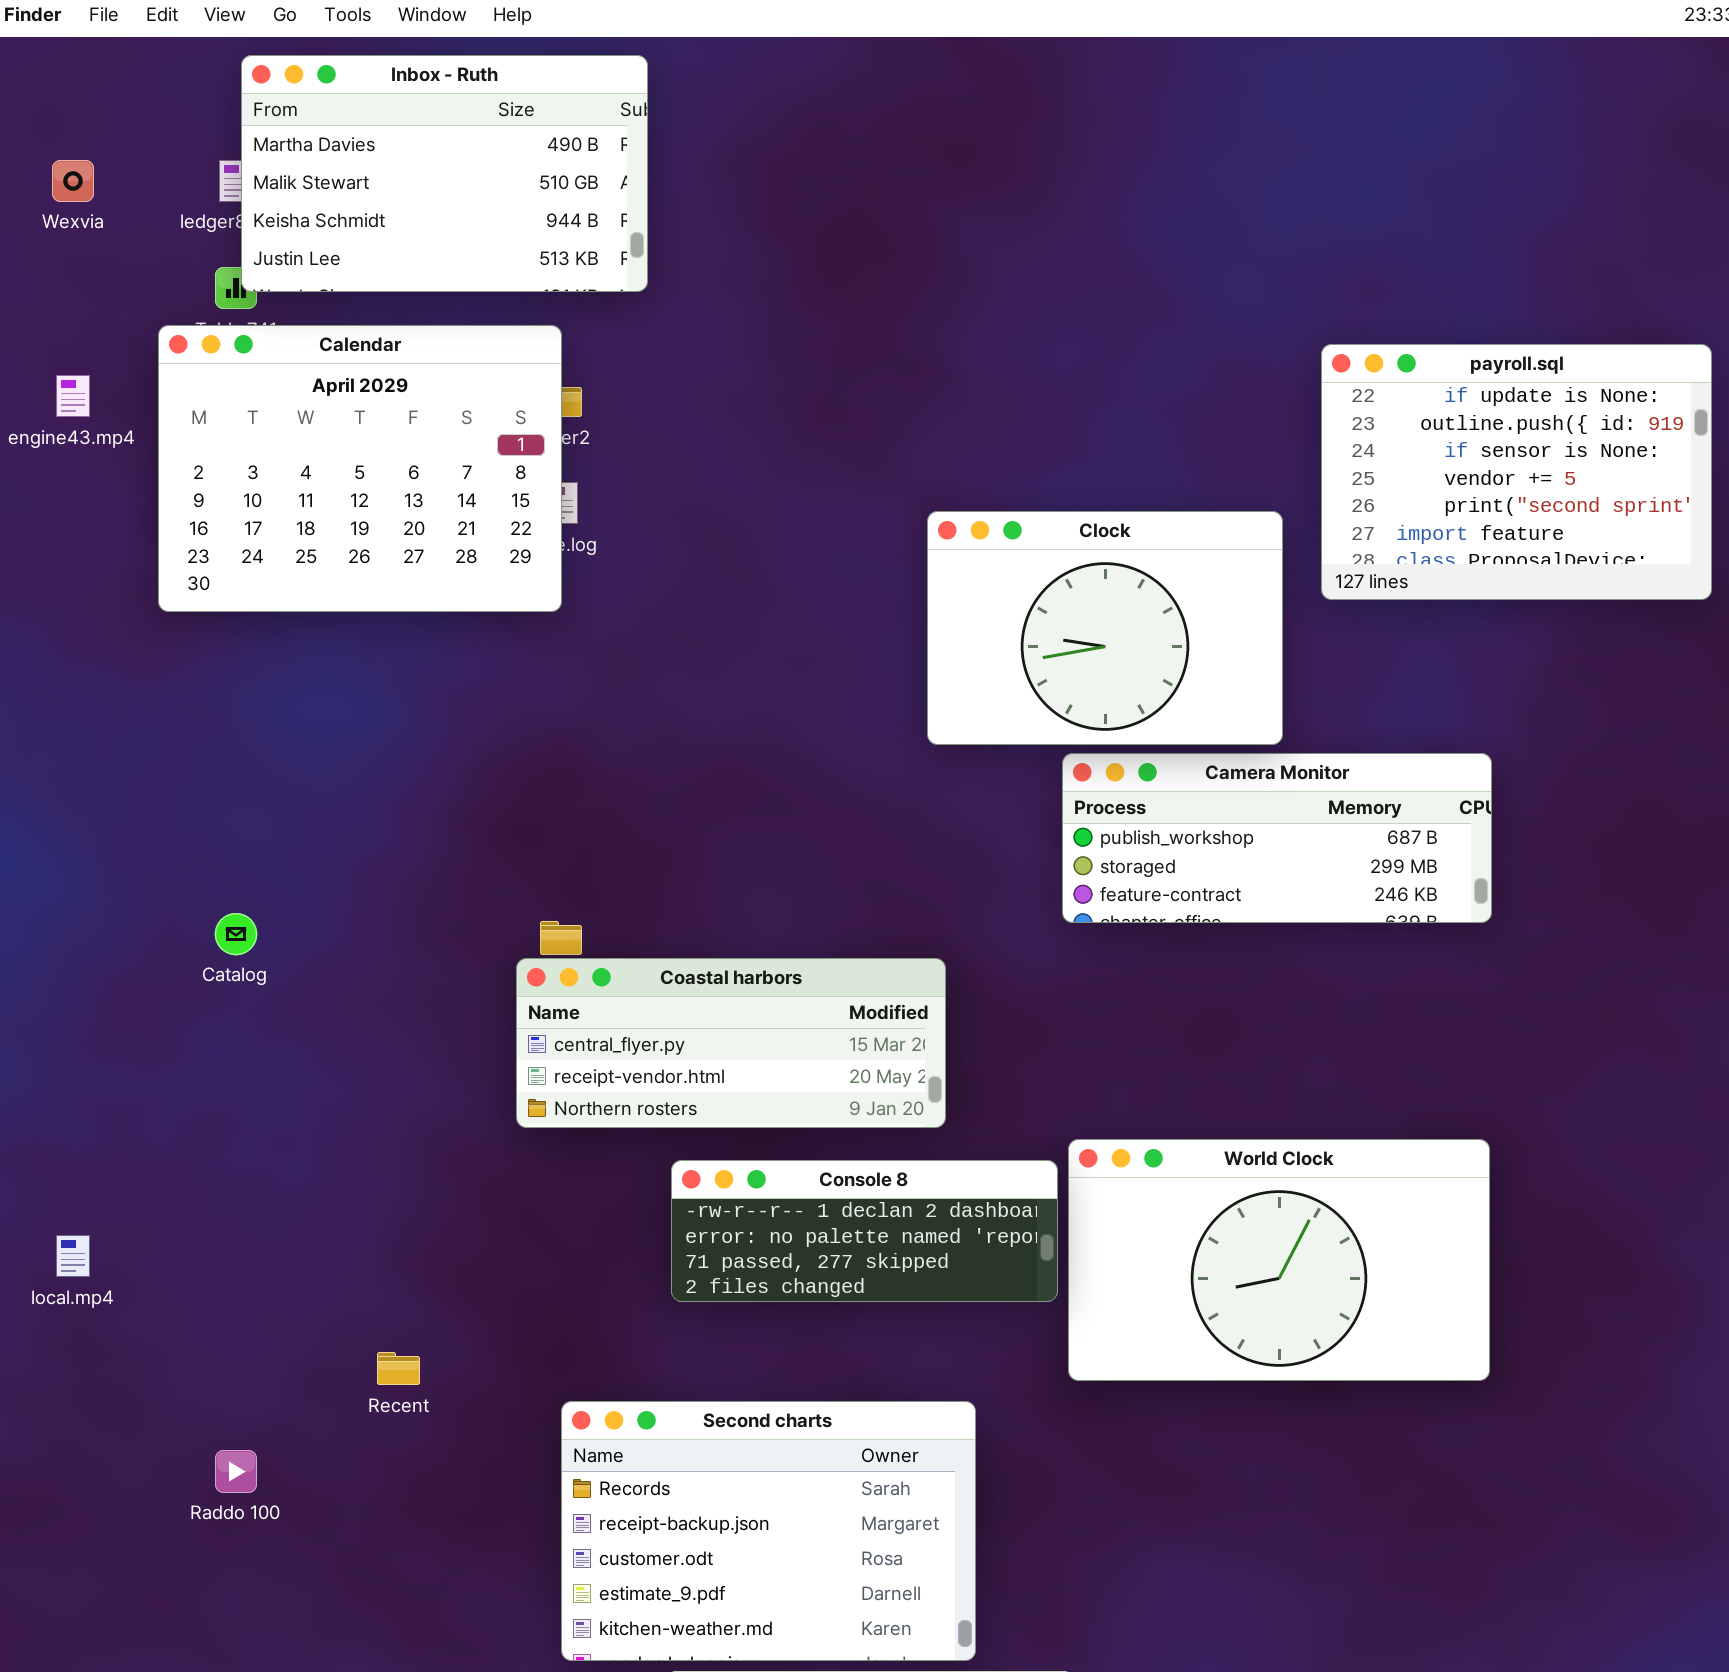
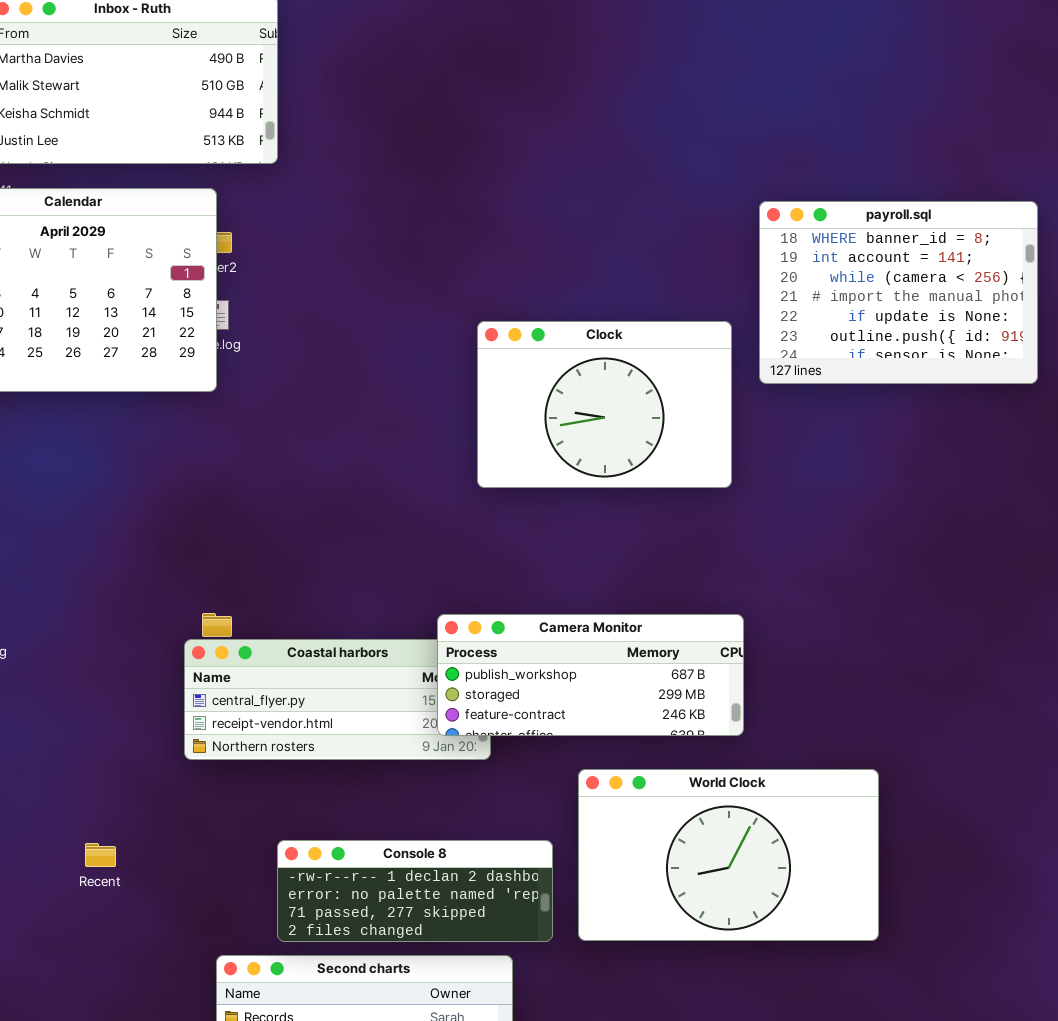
payroll.sql: [1321,344,1712,600] -> [759,201,1038,384], scrolled up 4 rows
Camera Monitor: [1062,753,1492,923] -> [437,614,744,736], moved
Console 8: [671,1160,1058,1302] -> [277,840,553,942], moved
Recent: [377,1352,420,1385] -> [85,843,116,867], moved

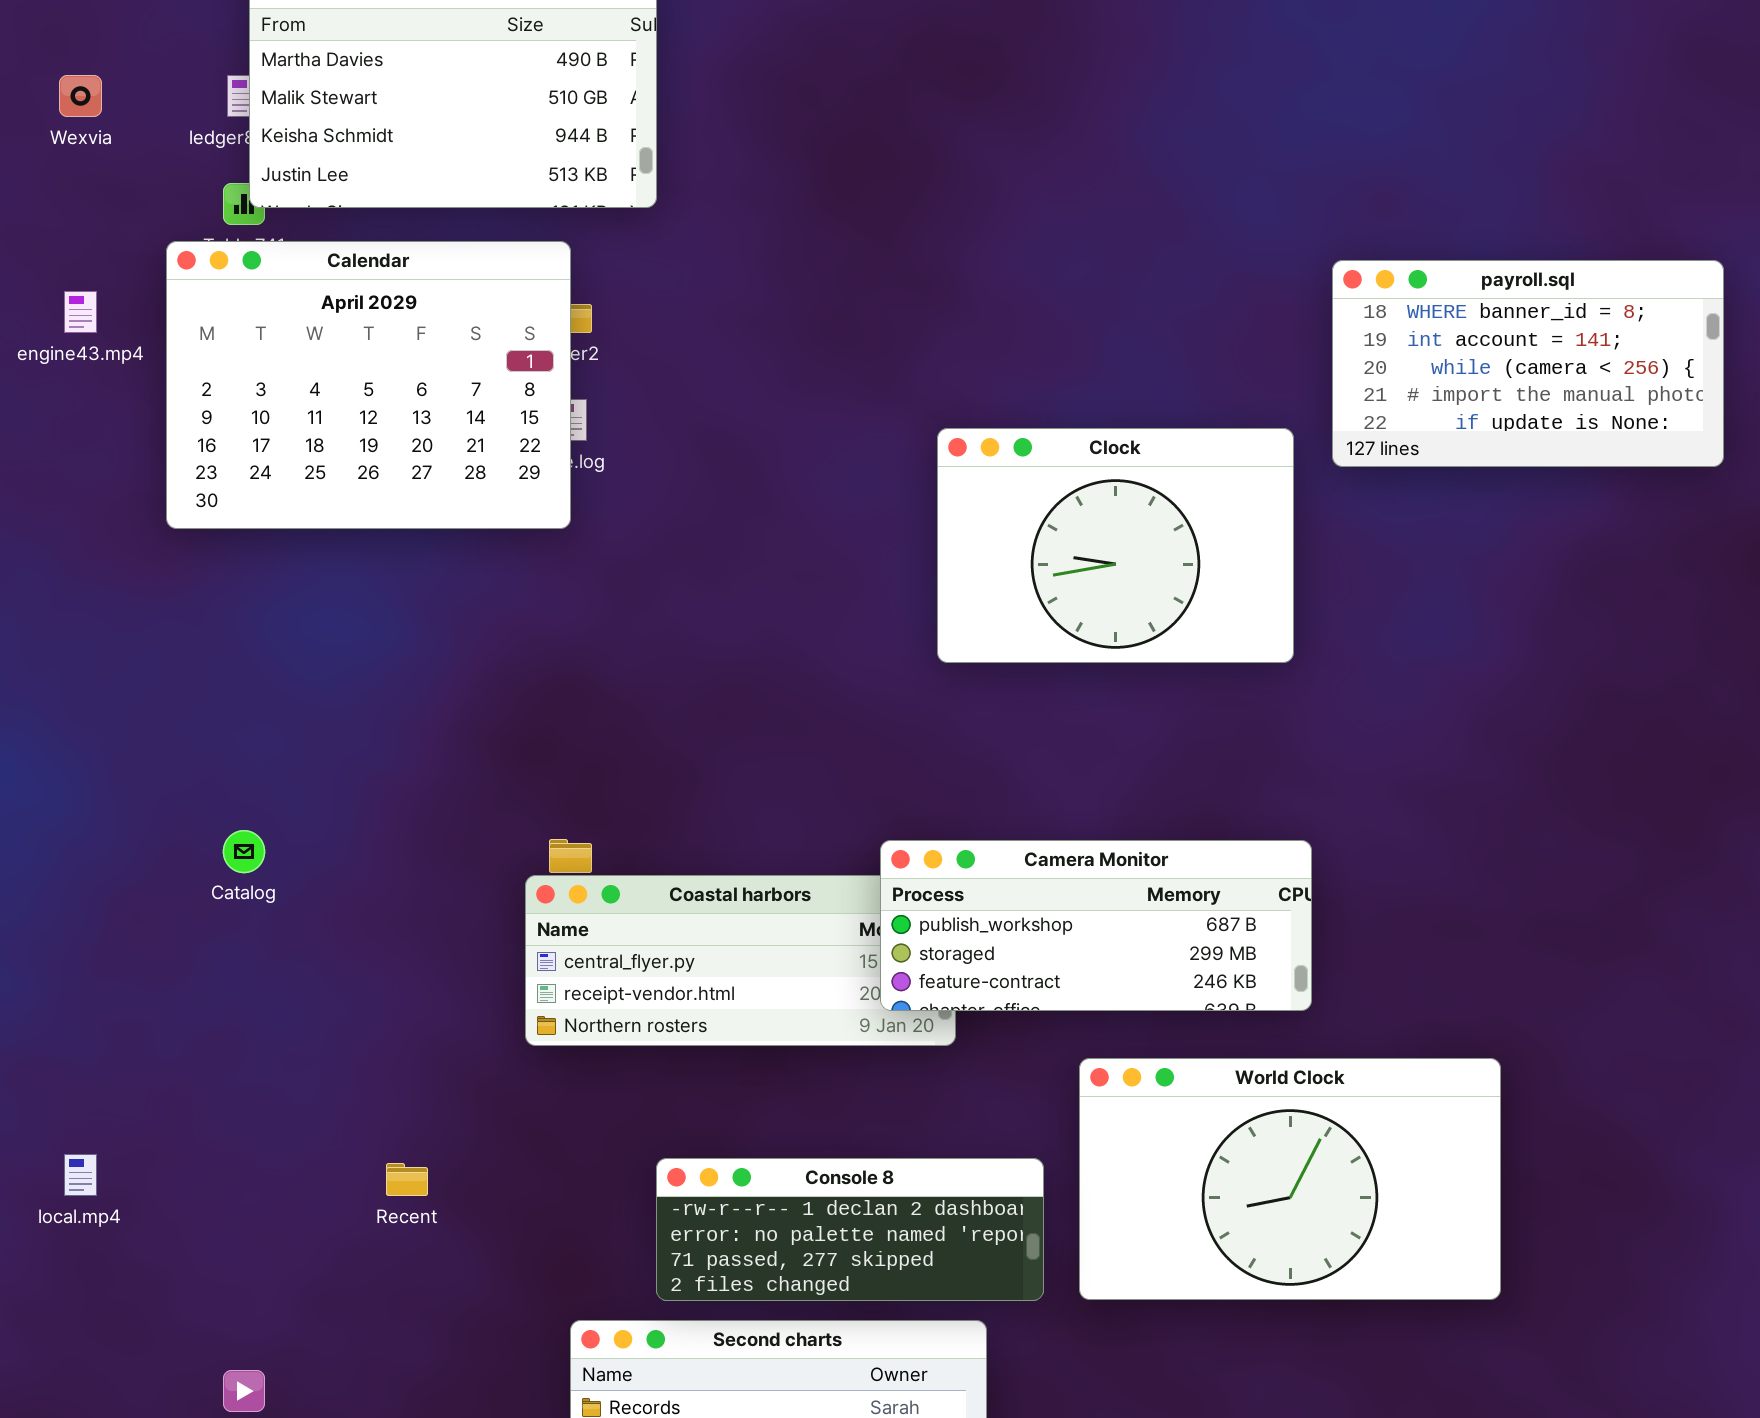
payroll.sql: [759,201,1038,384] -> [1332,260,1724,467], resized

